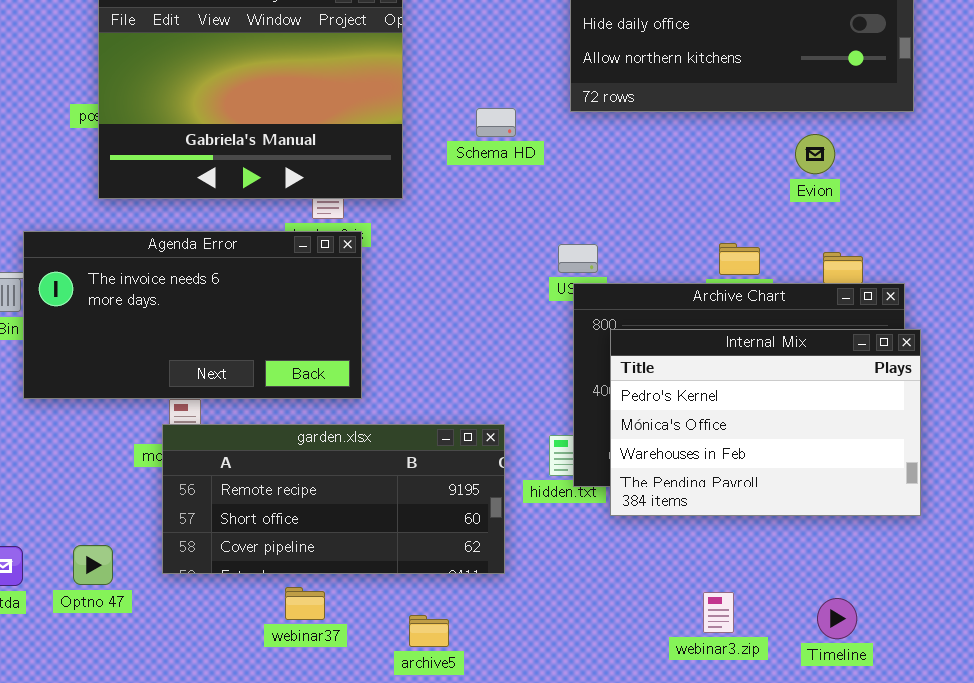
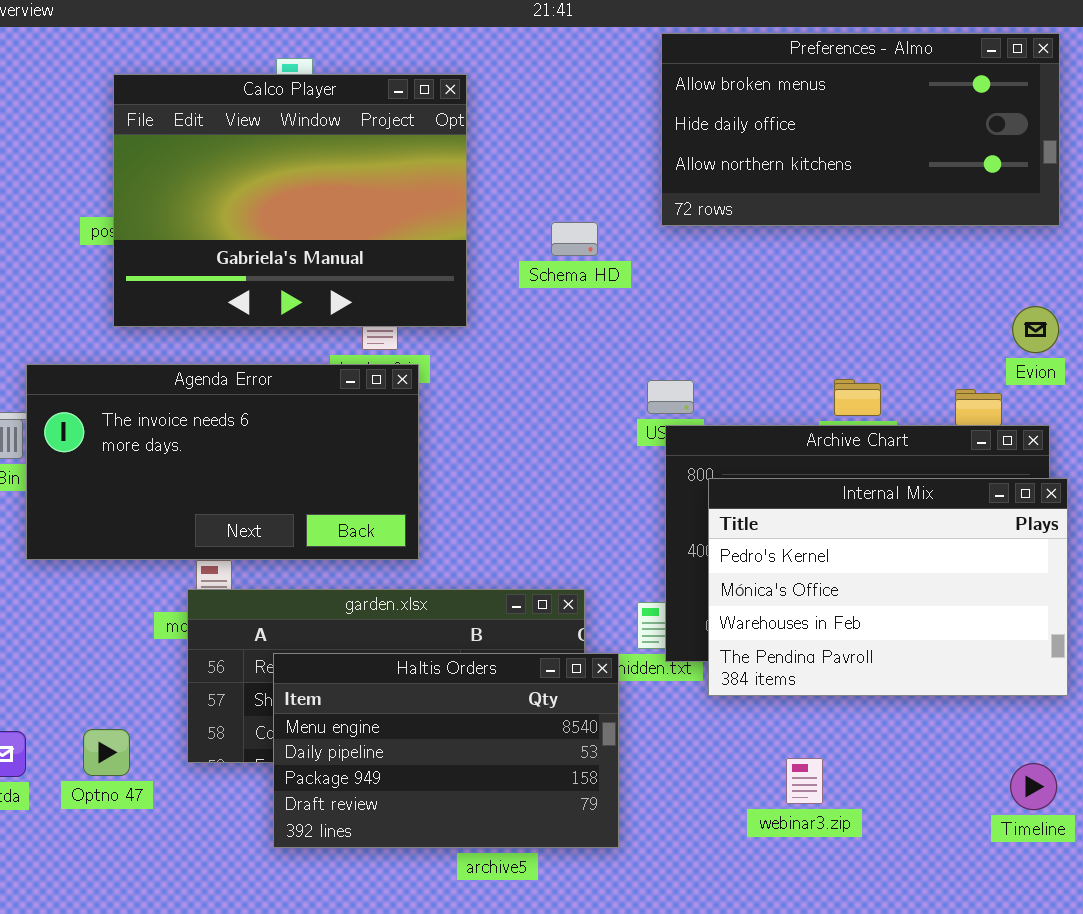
Evion: [795,134,835,174] -> [1012,306,1059,353], moved
Haltis Orders: none -> [273,653,619,848], opened
webinar3.zip: [703,592,734,633] -> [786,758,823,804], moved
Timeline: [817,598,857,639] -> [1010,763,1057,810], moved

